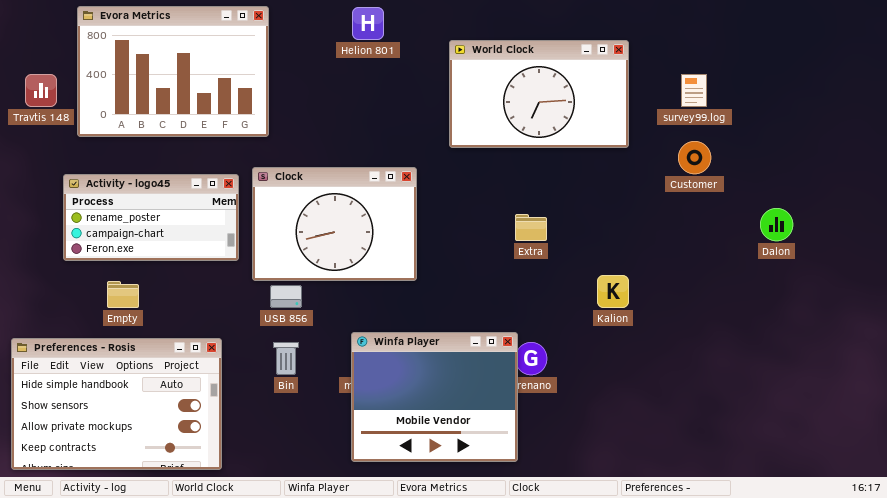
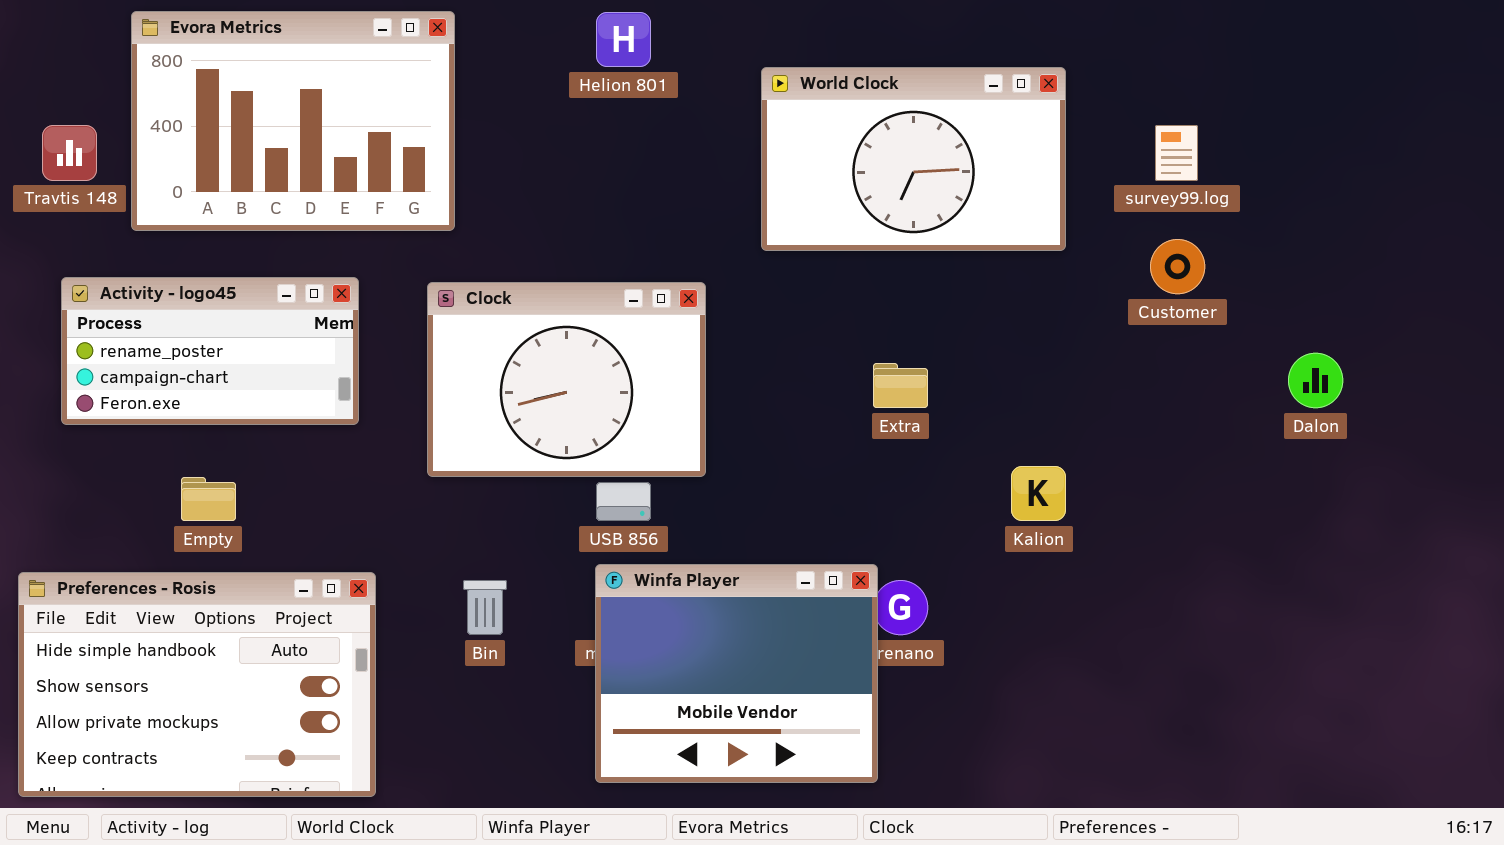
Activity - logo45: [63,174,239,261] -> [61,277,359,425], moved
USB 856: [270,285,302,308] -> [596,482,651,521], moved

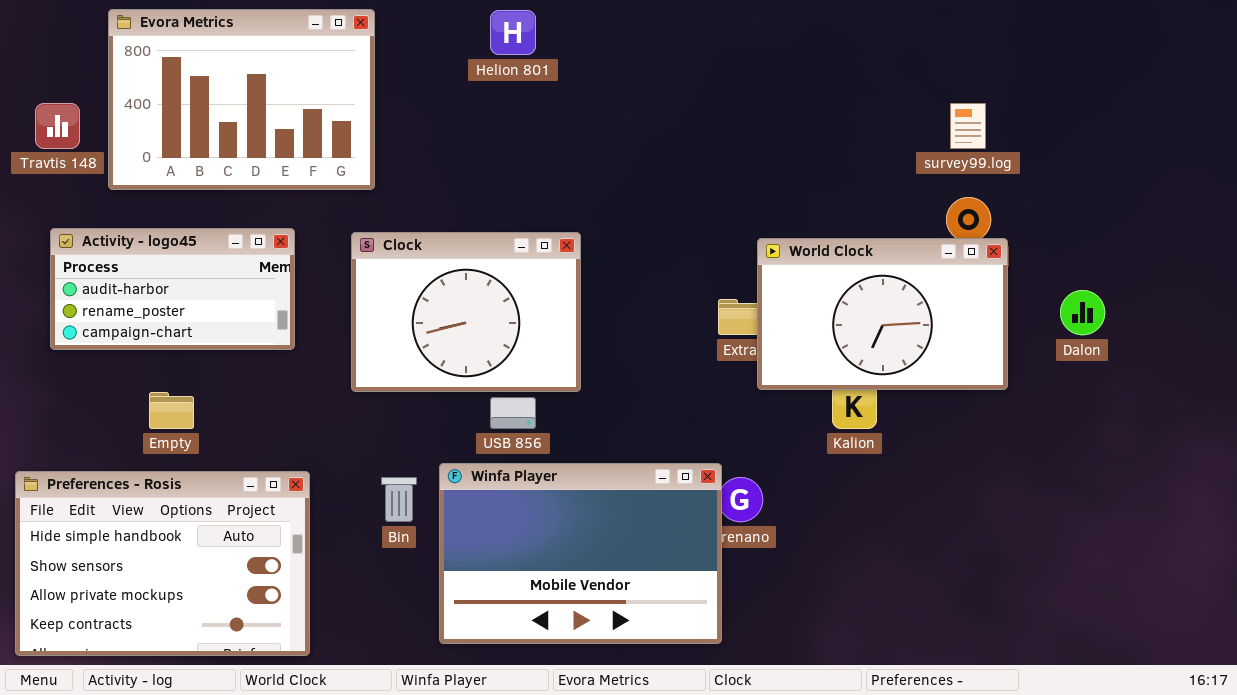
World Clock: [761,67,1066,251] -> [757,238,1008,390], moved
Activity - logo45: [61,277,359,425] -> [50,228,295,350], scrolled up 1 row
Winfa Player: [595,564,878,783] -> [439,463,722,644], resized

